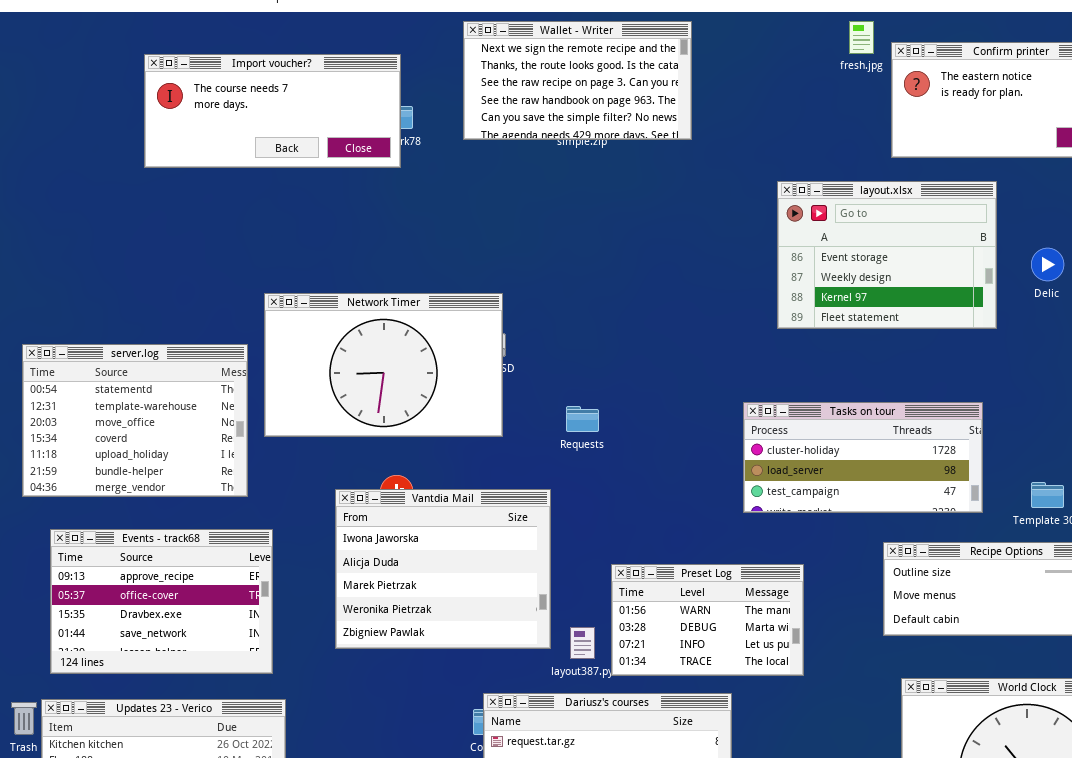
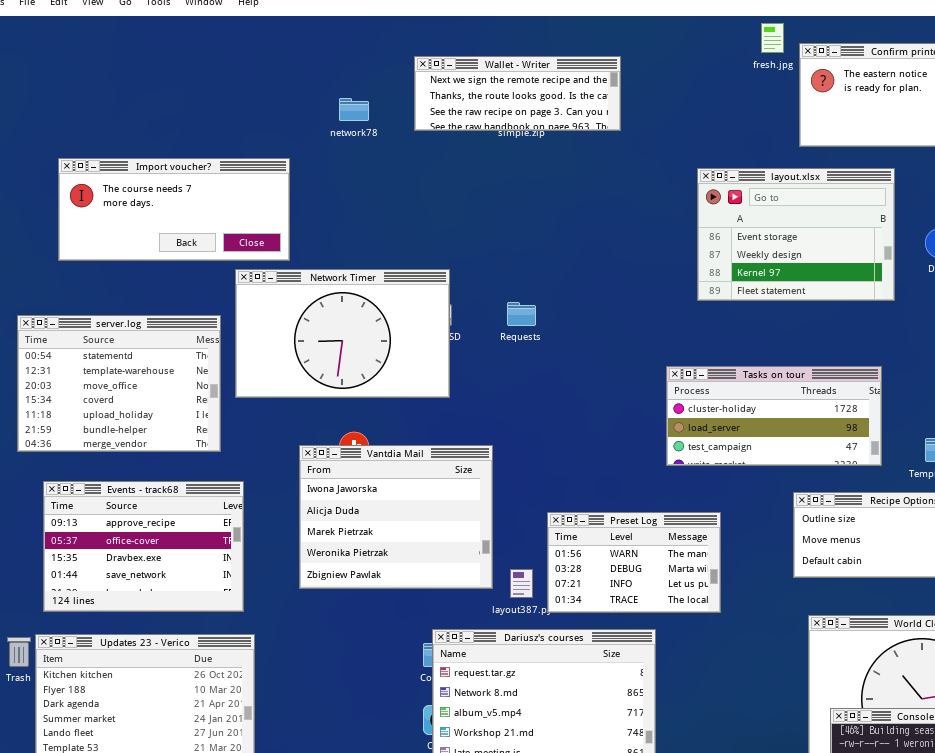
Wallet - Writer: [463,21,692,140] -> [414,56,621,131], resized
Import voucher?: [144,54,401,168] -> [58,158,290,261], moved
Requests: [566,406,599,432] -> [507,302,536,326], moved

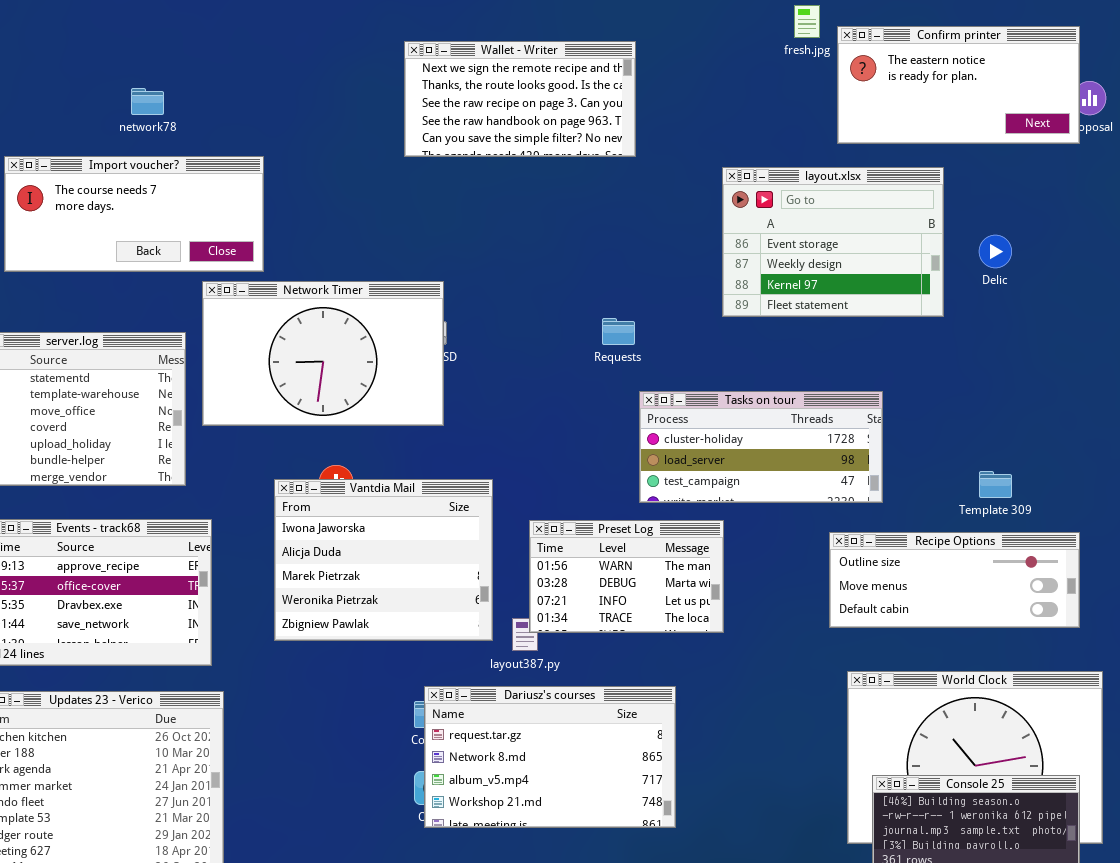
Wallet - Writer: [414,56,621,131] -> [404,41,636,157], resized
network78: [339,98,369,121] -> [131,88,164,115], moved
Requests: [507,302,536,326] -> [602,318,635,345], moved
Tasks on tour: [666,366,882,466] -> [639,391,883,503], moved
Preset Log: [547,512,721,613] -> [529,520,724,633], moved

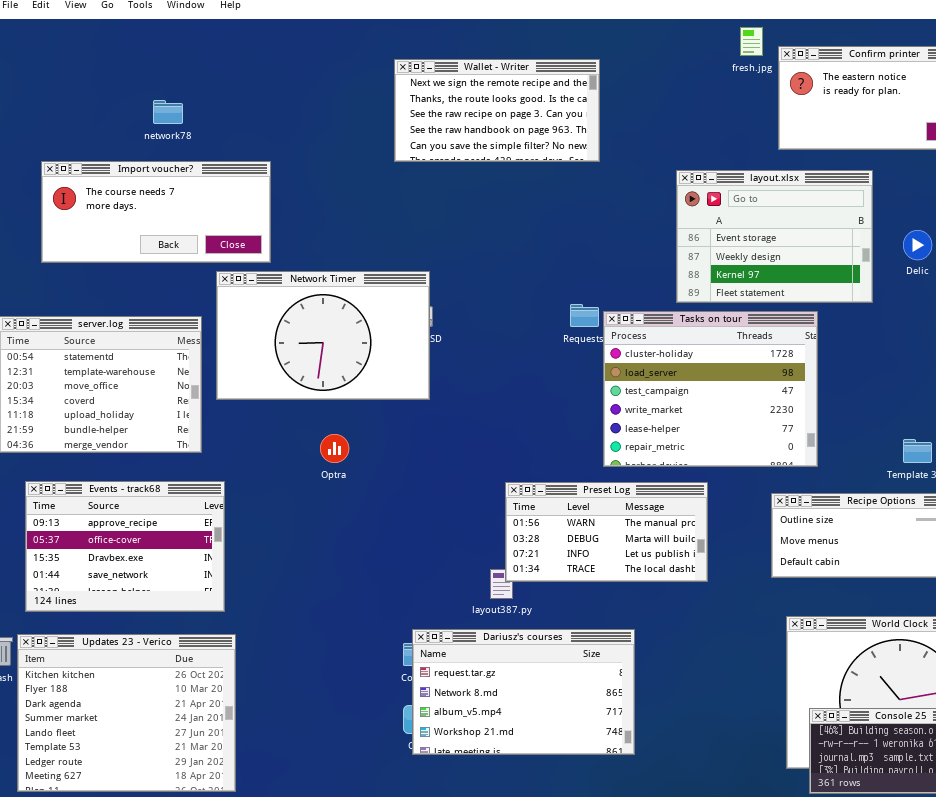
Tasks on tour: [639,391,883,503] -> [603,311,818,467], resized
Vantdia Mail: [274,479,493,641] -> none, closed
Preset Log: [529,520,724,633] -> [505,482,708,582], resized

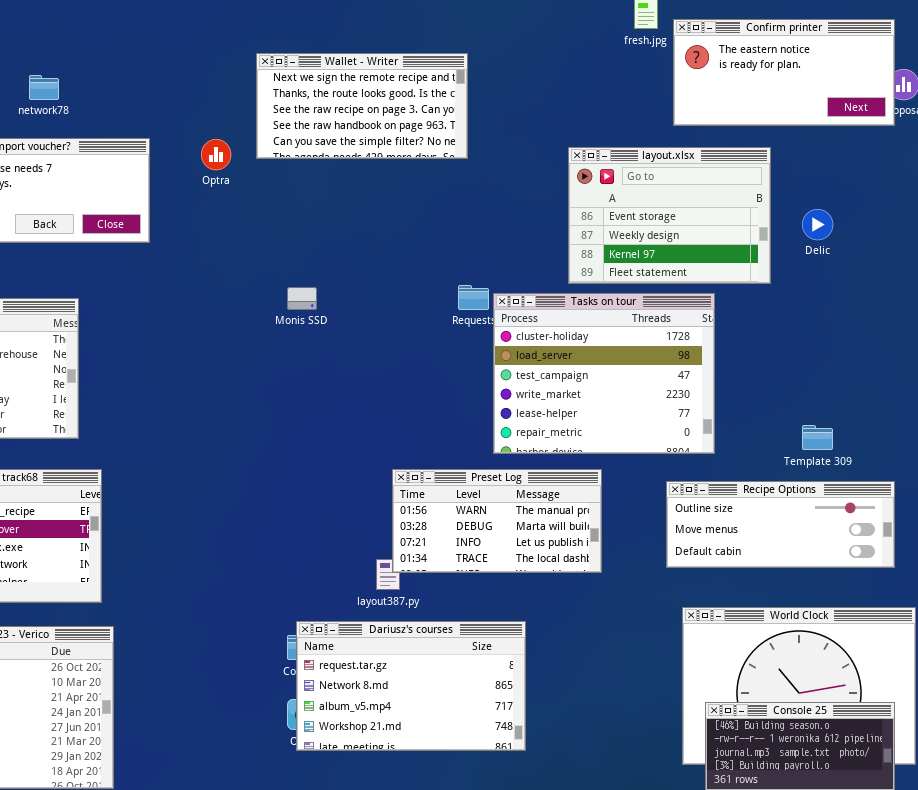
Wallet - Writer: [394,59,600,162] -> [256,53,468,159], moved
Network Timer: [216,271,430,400] -> none, closed
Optra: [320,434,349,463] -> [201,139,231,170], moved

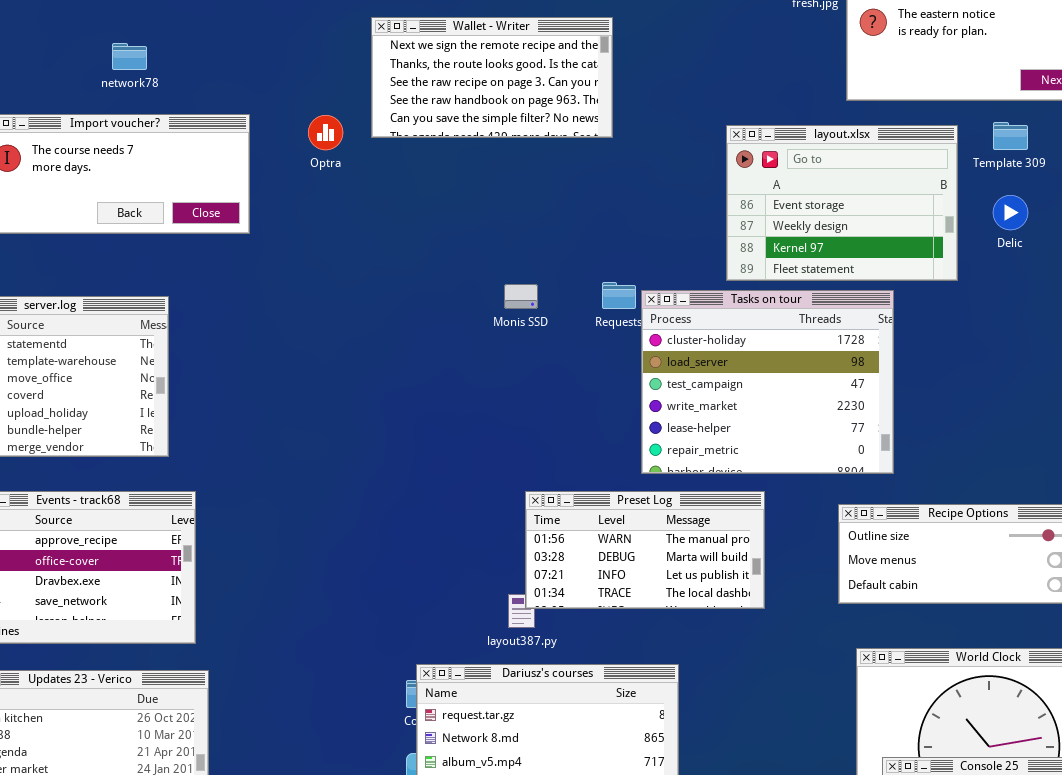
Monis SSD: [287,287,317,310] -> [504,284,538,309], moved
Template 309: [802,425,833,450] -> [993,122,1028,150], moved

